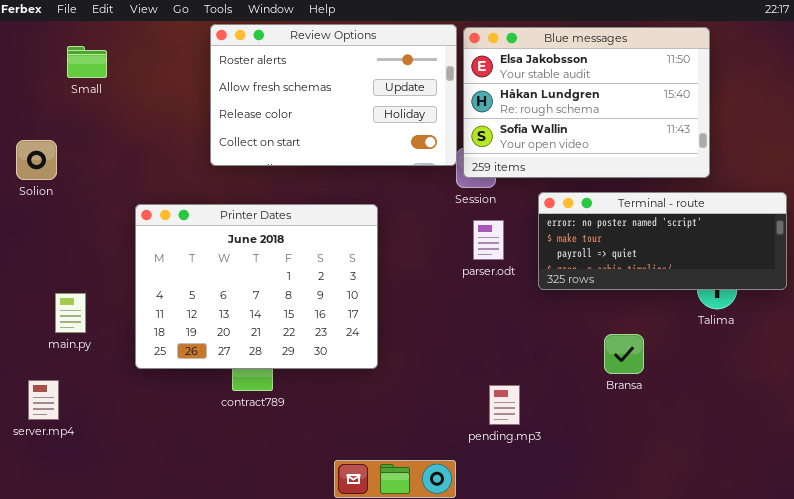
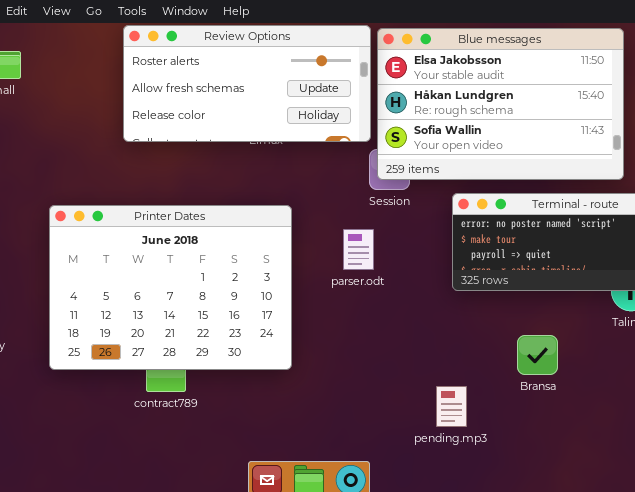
Review Options: [210,24,457,166] -> [123,25,371,142], resized
parser.odt: [473,220,504,260] -> [343,229,374,270], moved
pending.mp3: [489,385,520,425] -> [436,386,467,427], moved

